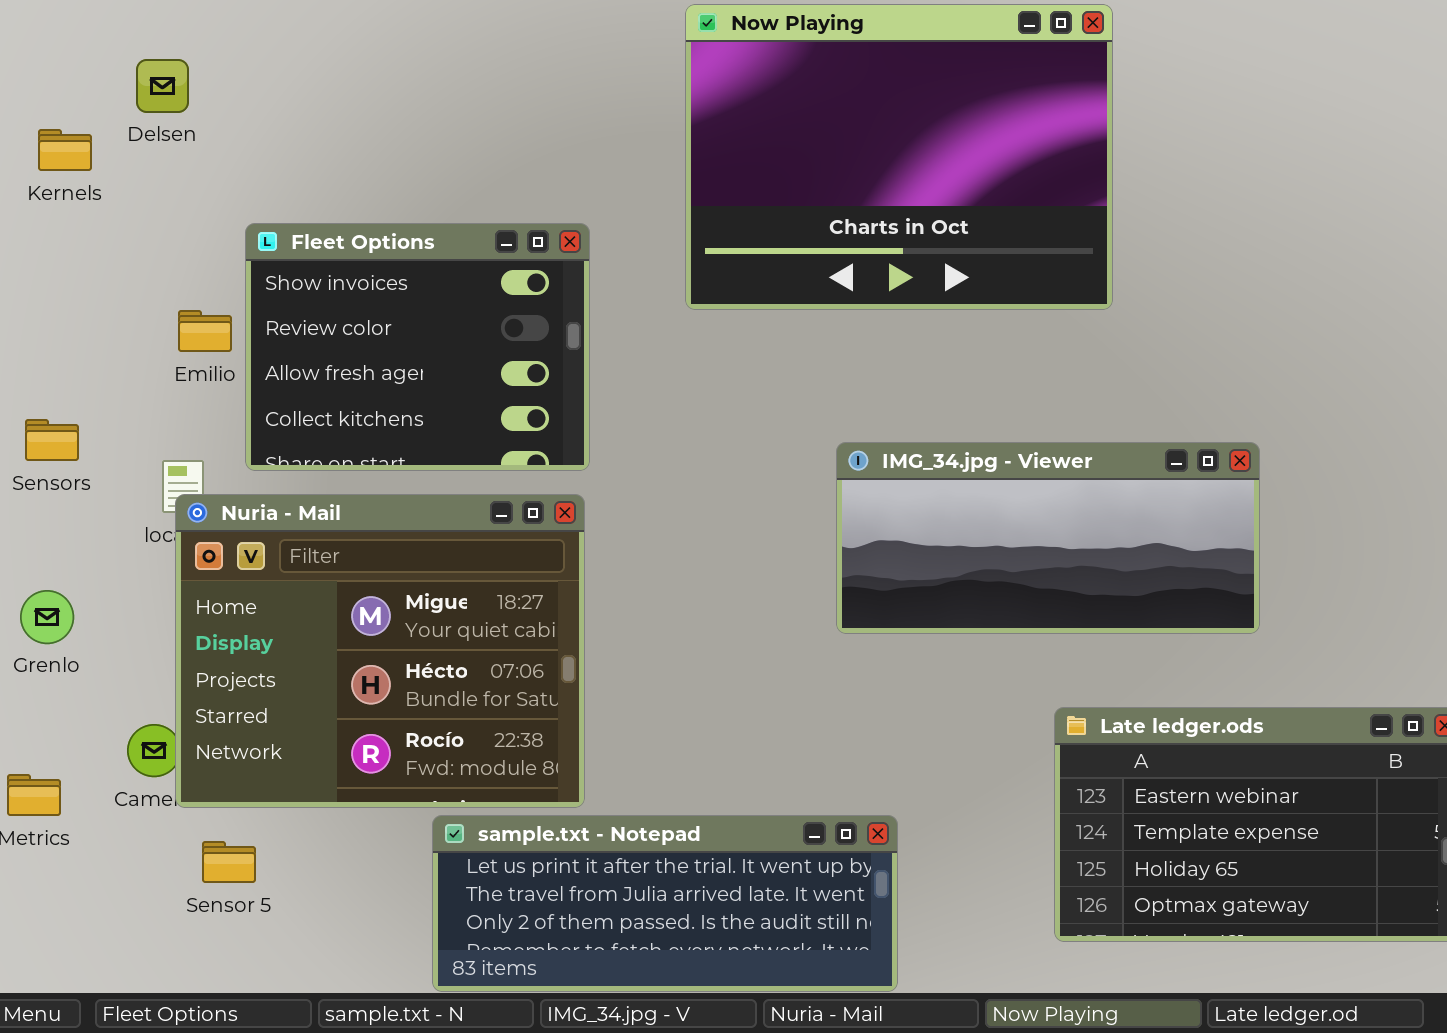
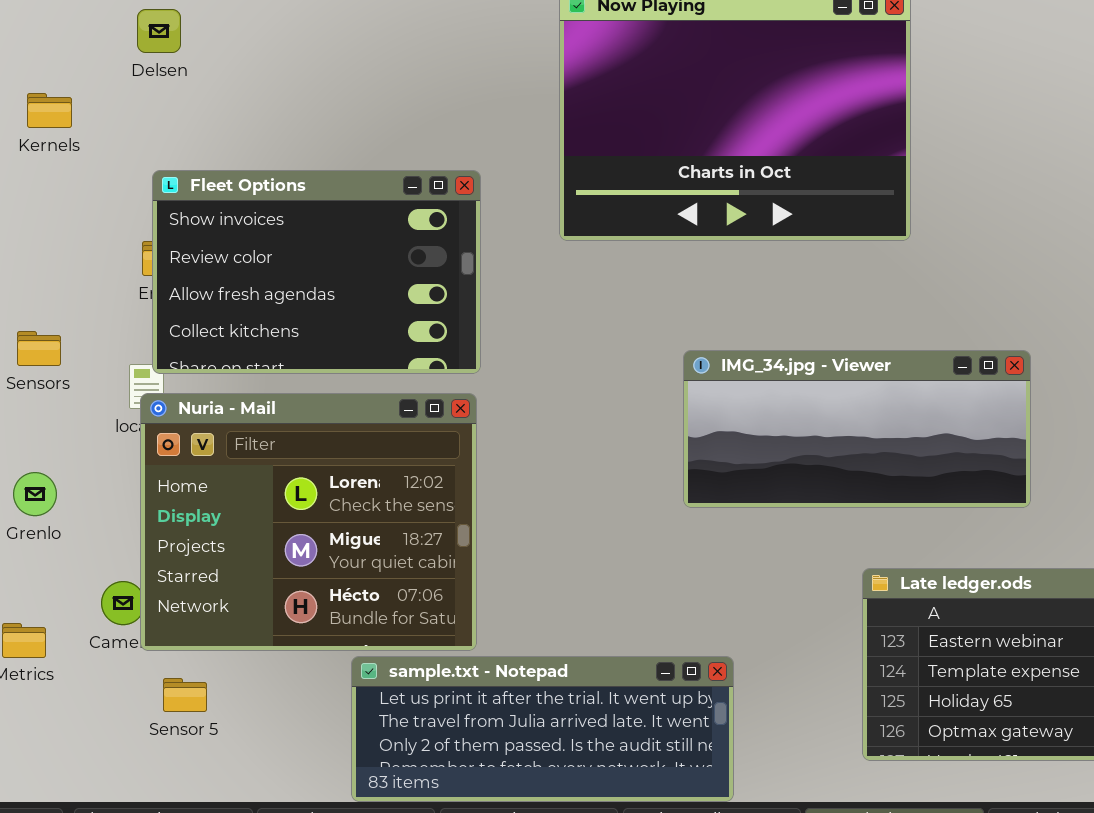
Delsen: [136,59,189,113] -> [137,9,181,53], moved
Fleet Options: [245,223,590,471] -> [152,170,481,374], resized
Nuria - Mail: [175,494,585,808] -> [140,393,477,651], scrolled up 1 row

